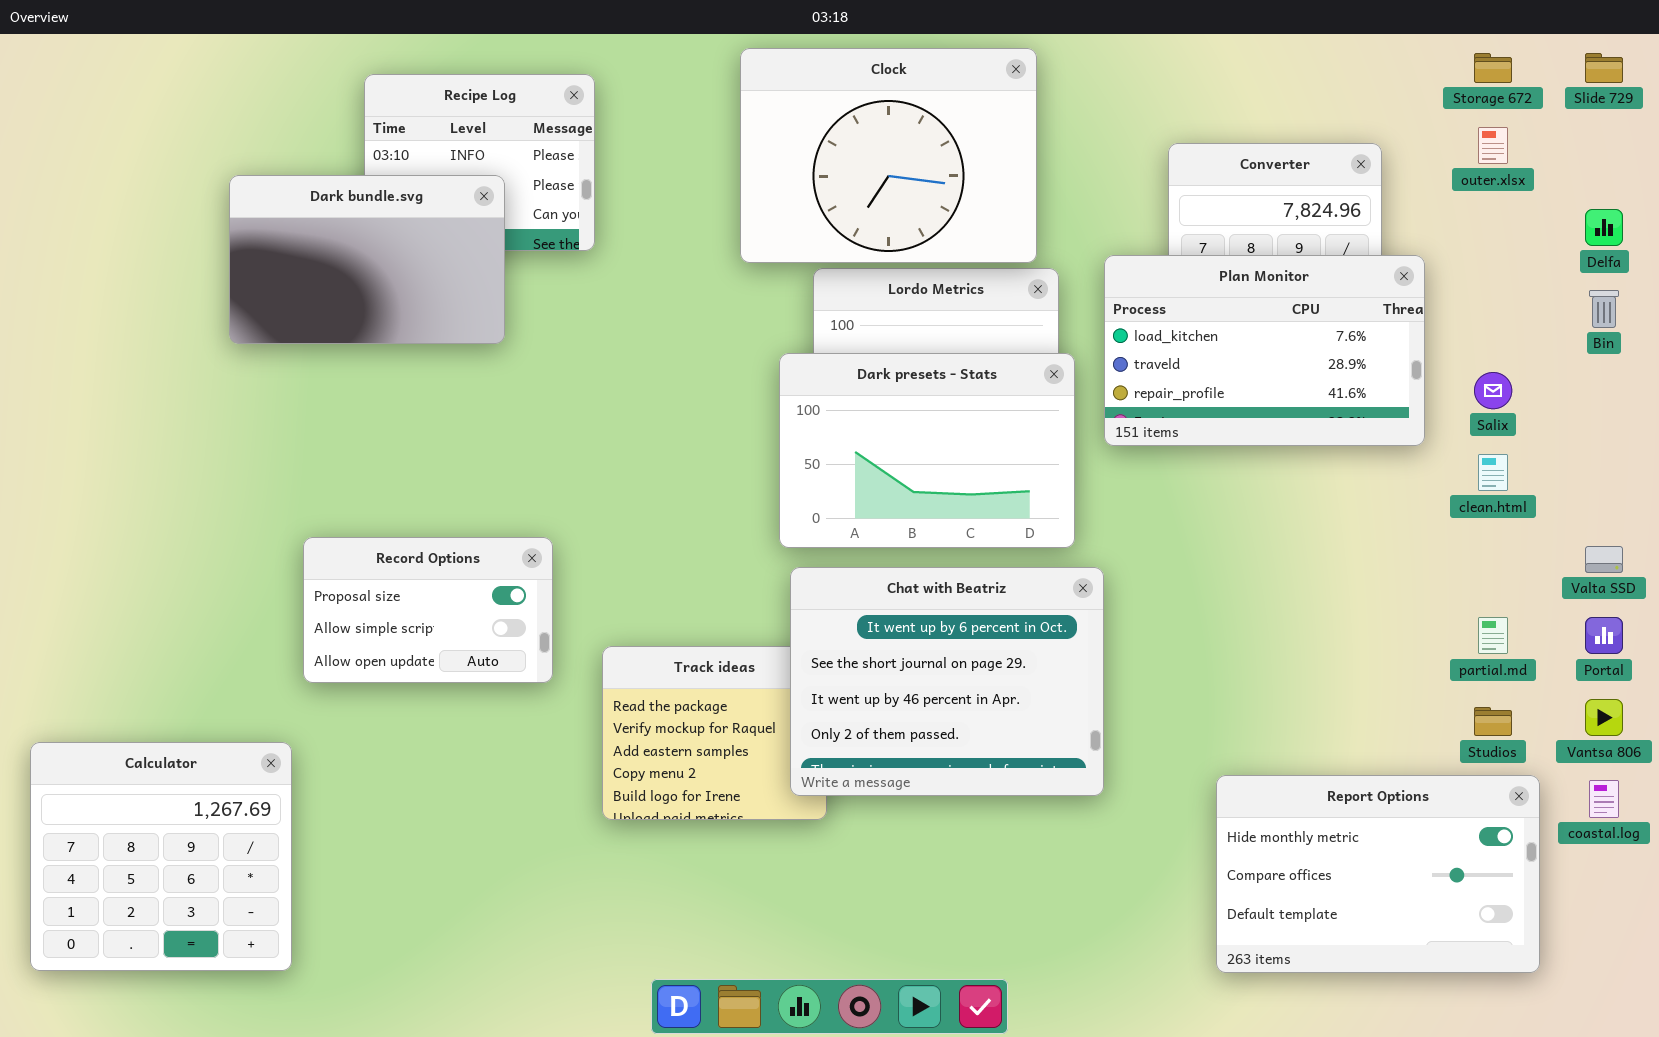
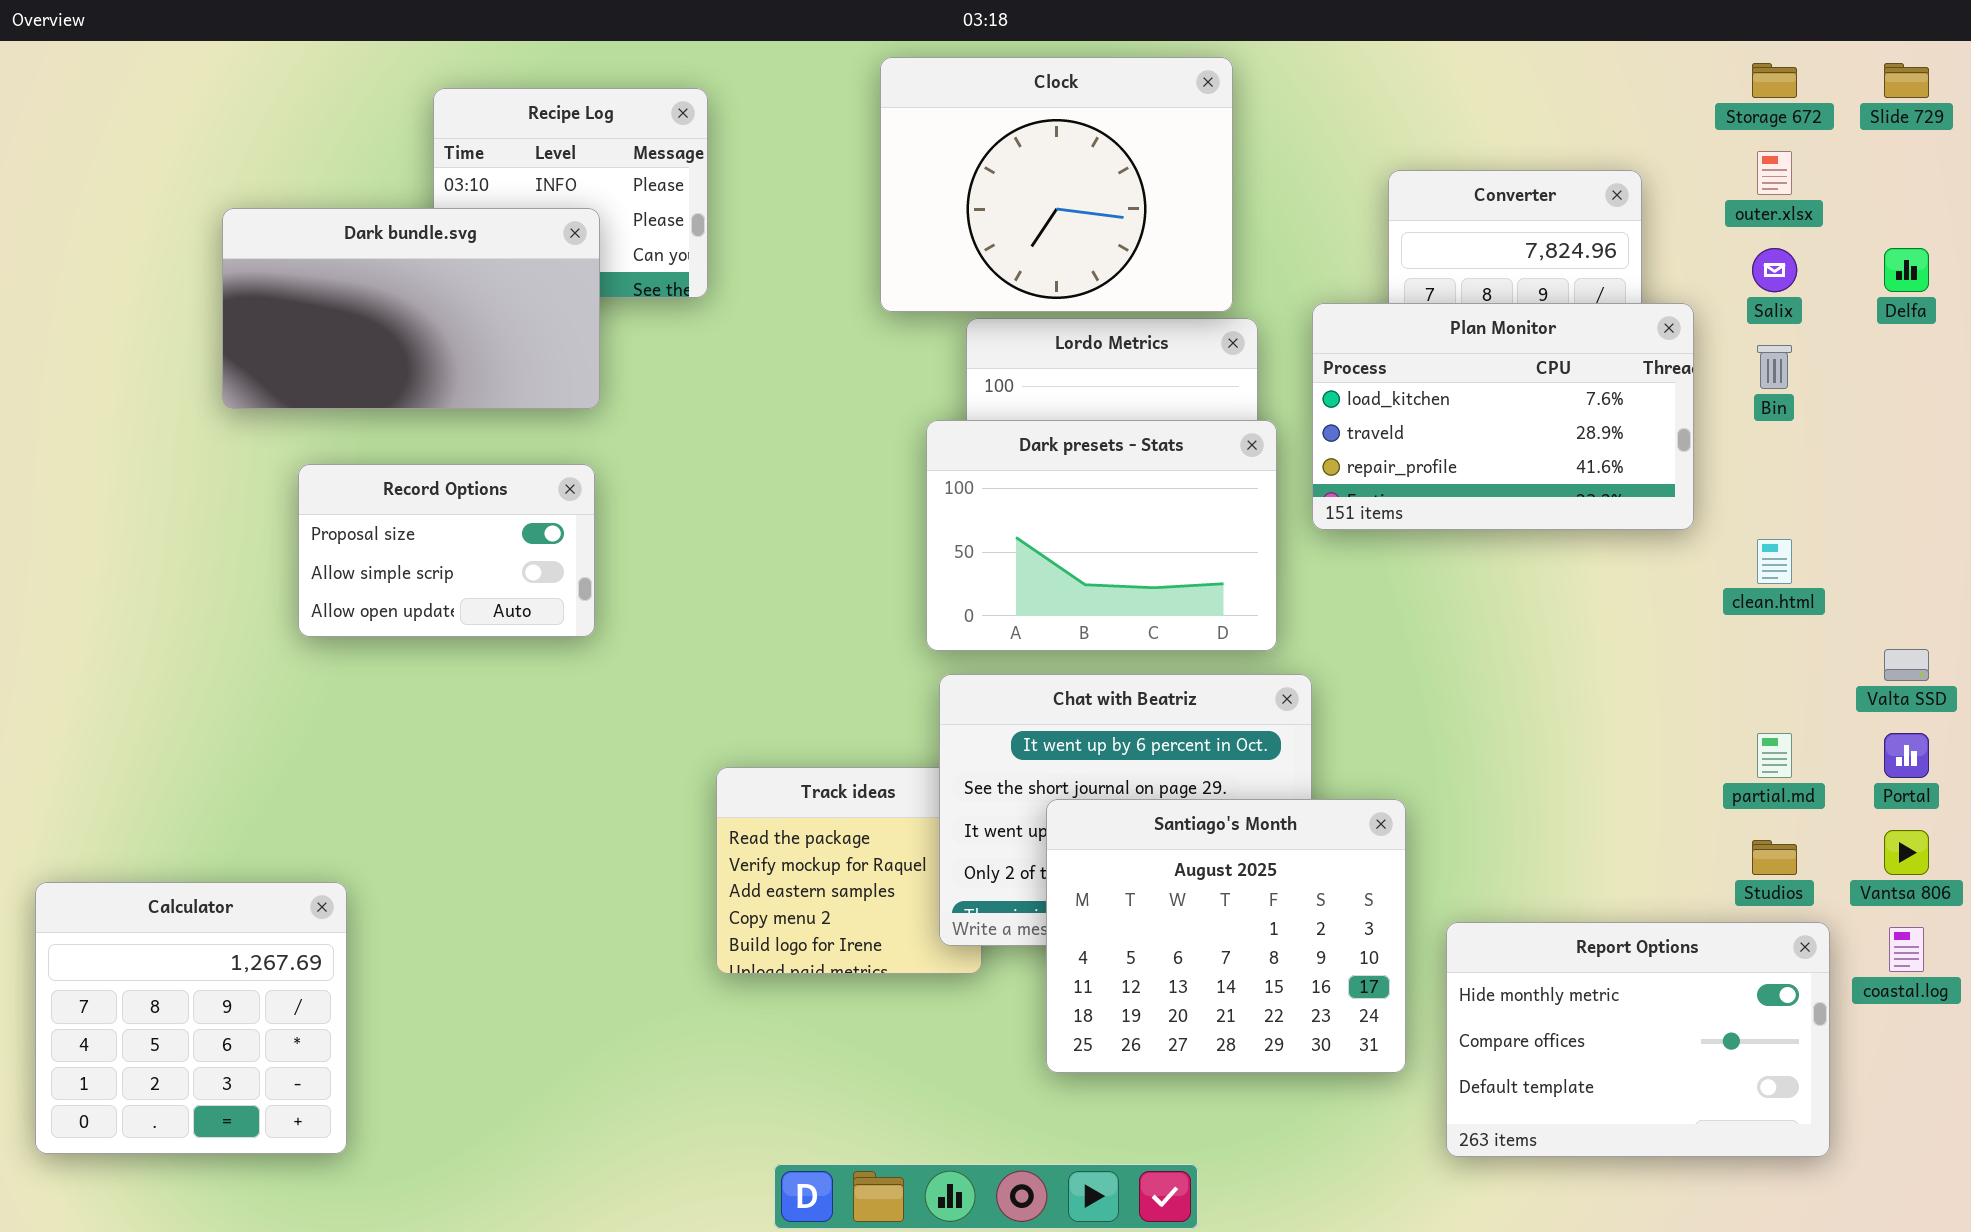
Dark bundle.svg: [229,175,505,344] -> [222,208,600,409], resized
Bin: [1589,290,1619,328] -> [1757,345,1792,389], moved
Salix: [1474,372,1512,409] -> [1752,248,1797,292], moved
Record Options: [303,537,553,683] -> [298,464,595,637], moved
Santiago's Month: none -> [1046,799,1406,1073], opened

